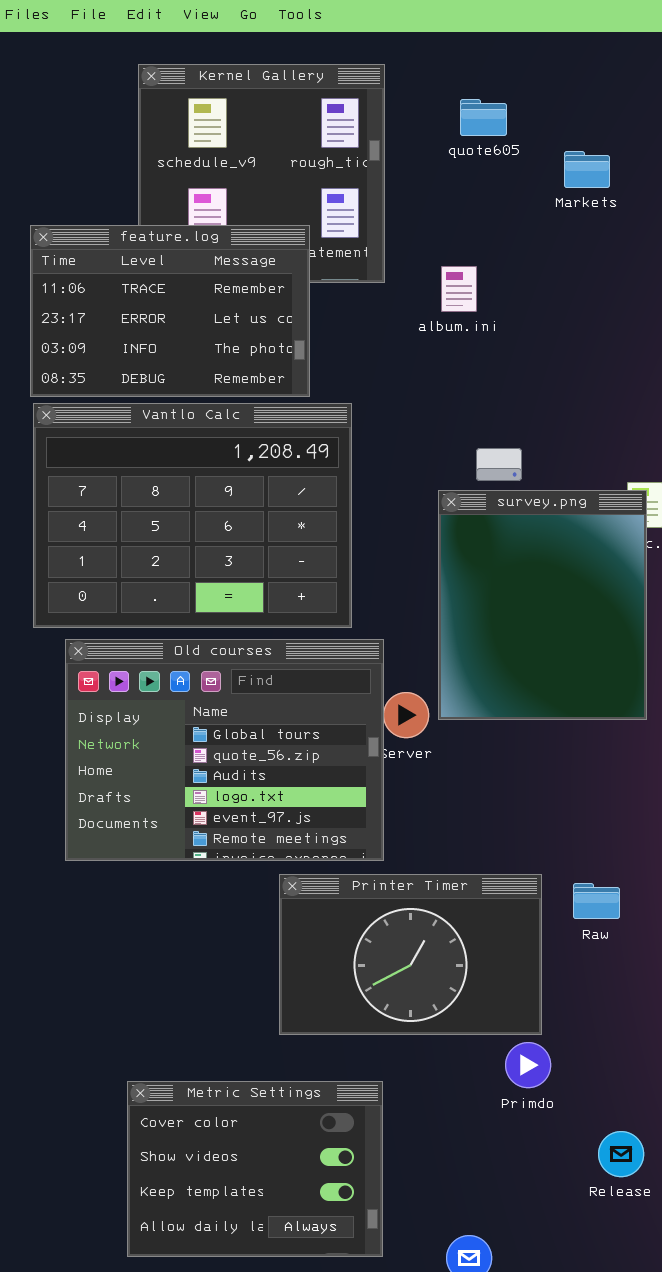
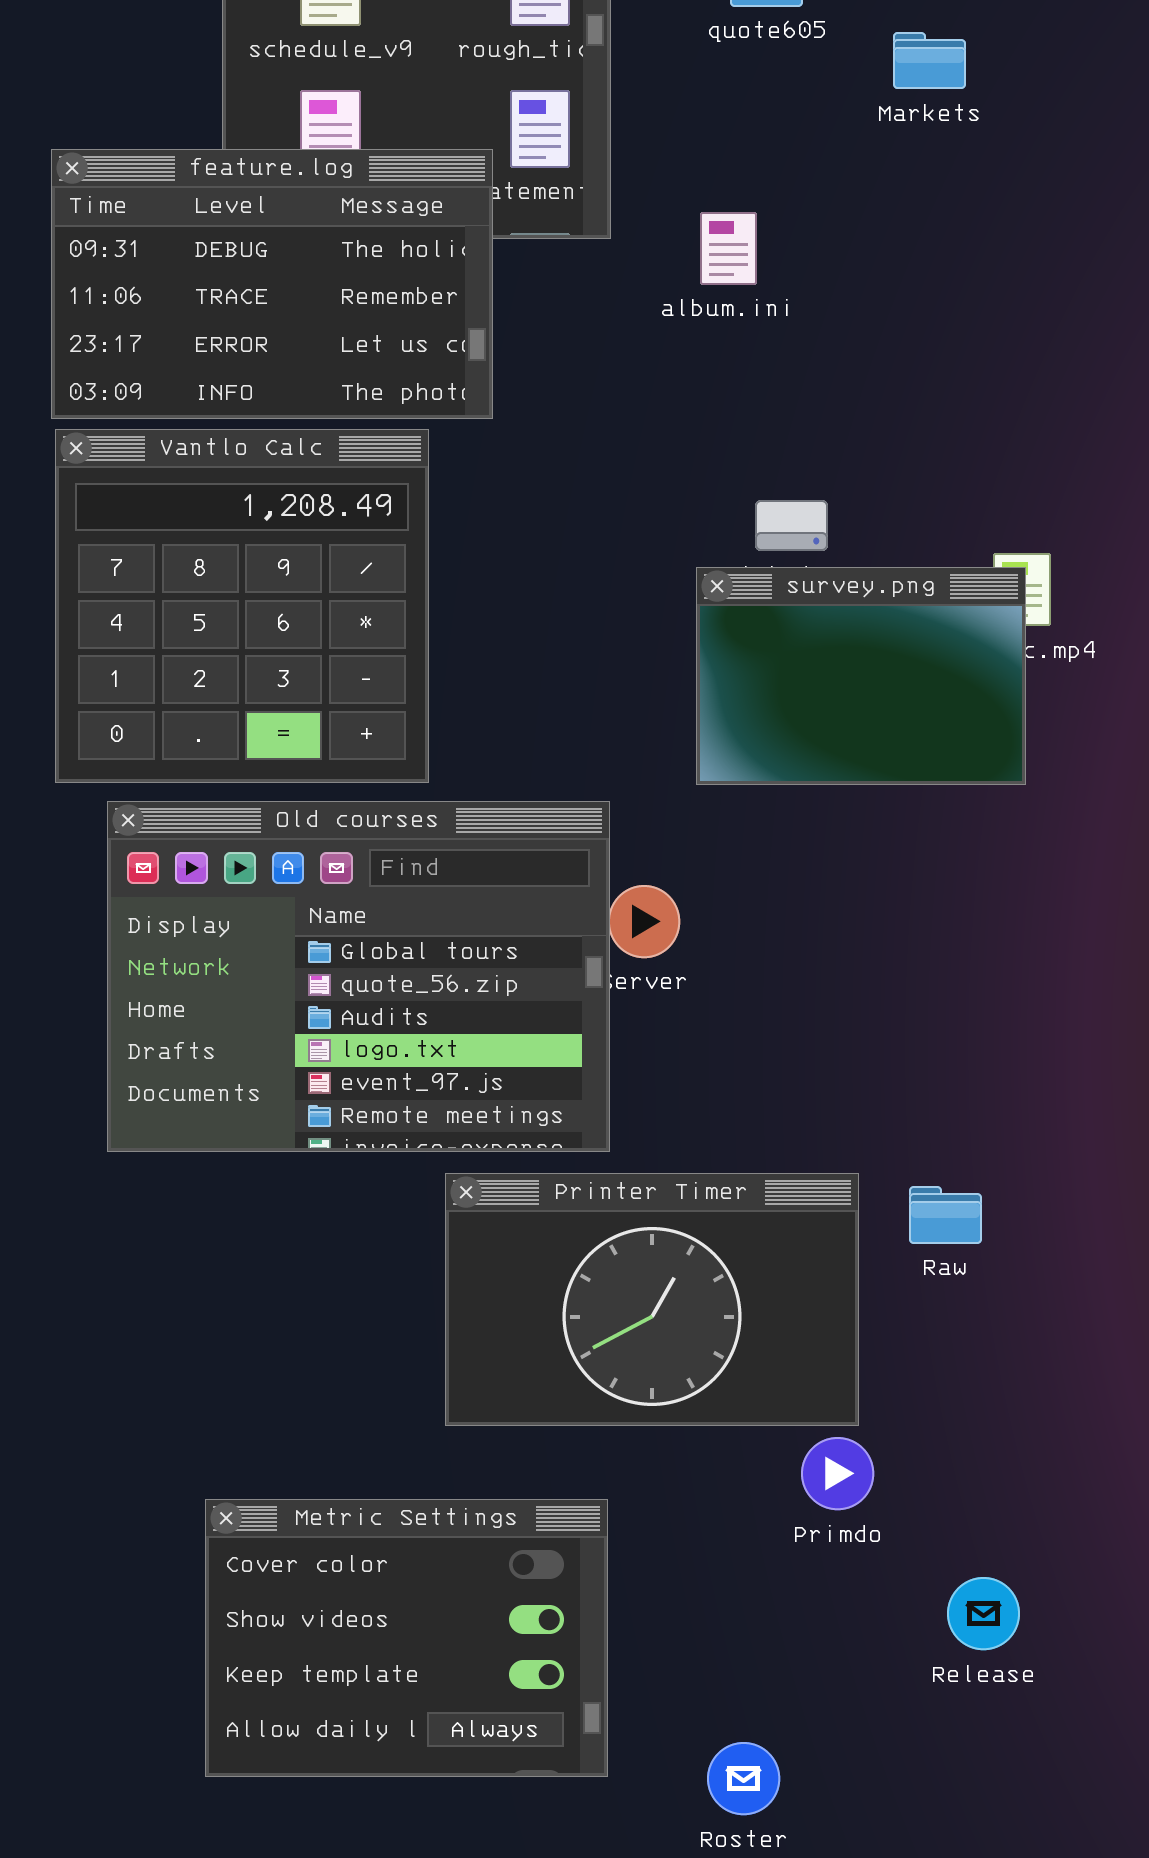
feature.log: [30,225,310,397] -> [51,149,493,419], scrolled up 1 row
Vantlo Calc: [33,403,352,628] -> [55,429,429,783], resized
survey.png: [438,490,647,720] -> [696,567,1026,785], resized

